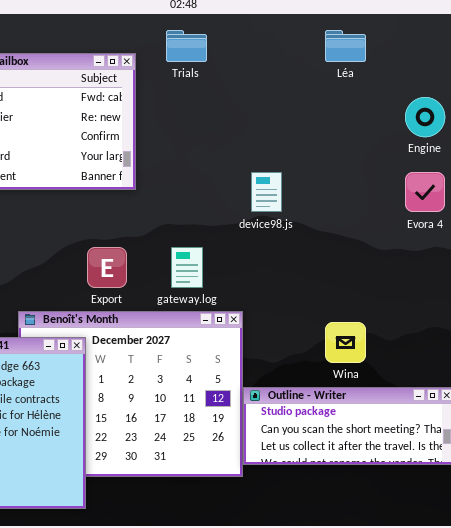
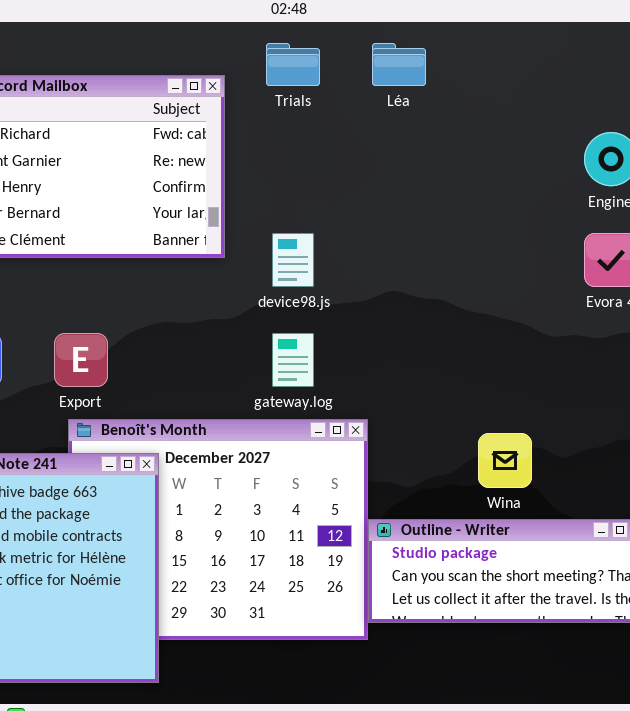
Léa: [325,30,366,62] -> [372,43,426,86], moved
device98.js: [251,172,282,212] -> [272,233,314,287], moved
Export: [87,247,127,288] -> [54,333,108,387], moved

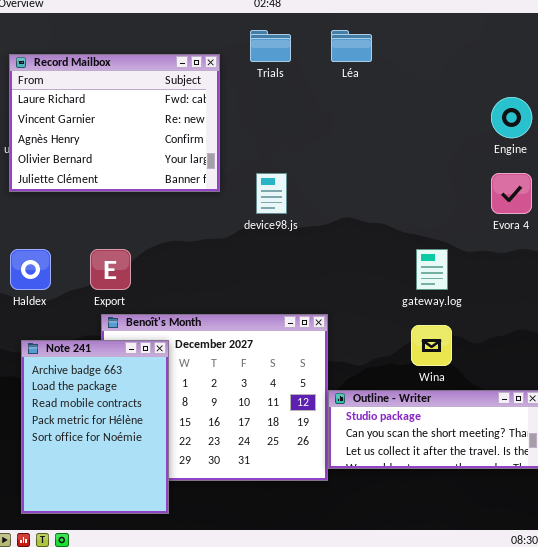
gateway.log: [272,333,314,387] -> [416,249,448,290], moved

